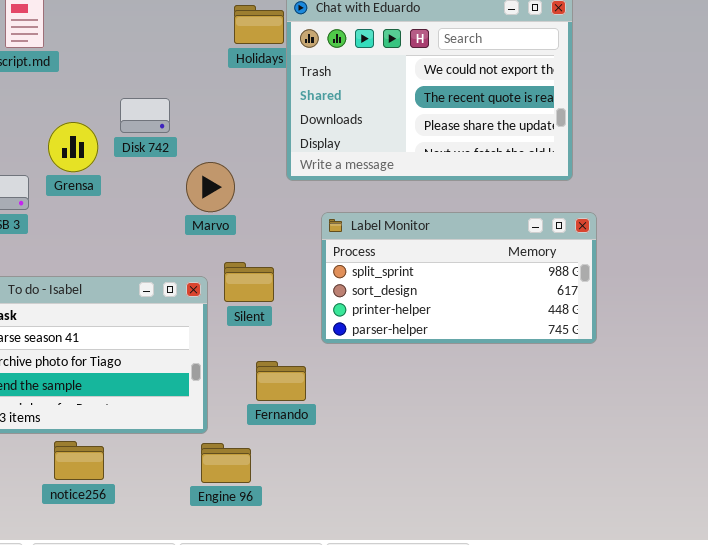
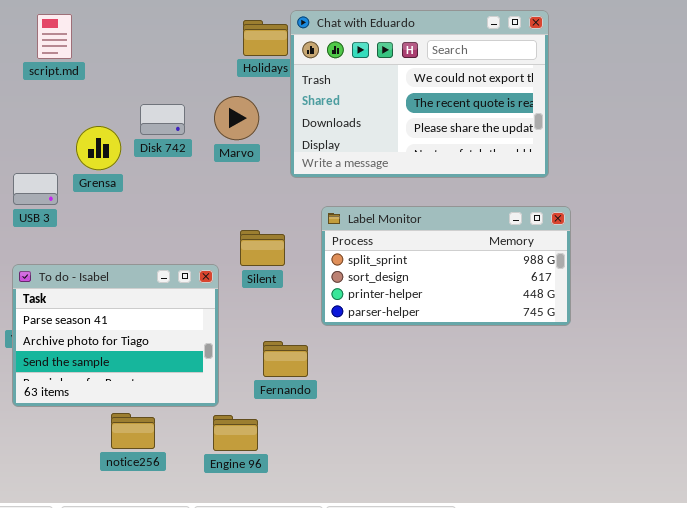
Marvo: [186,162,235,212] -> [214,96,259,140], moved
Silent: [224,262,274,302] -> [240,230,285,266], moved
notice256: [54,441,104,480] -> [111,413,155,449], moved

